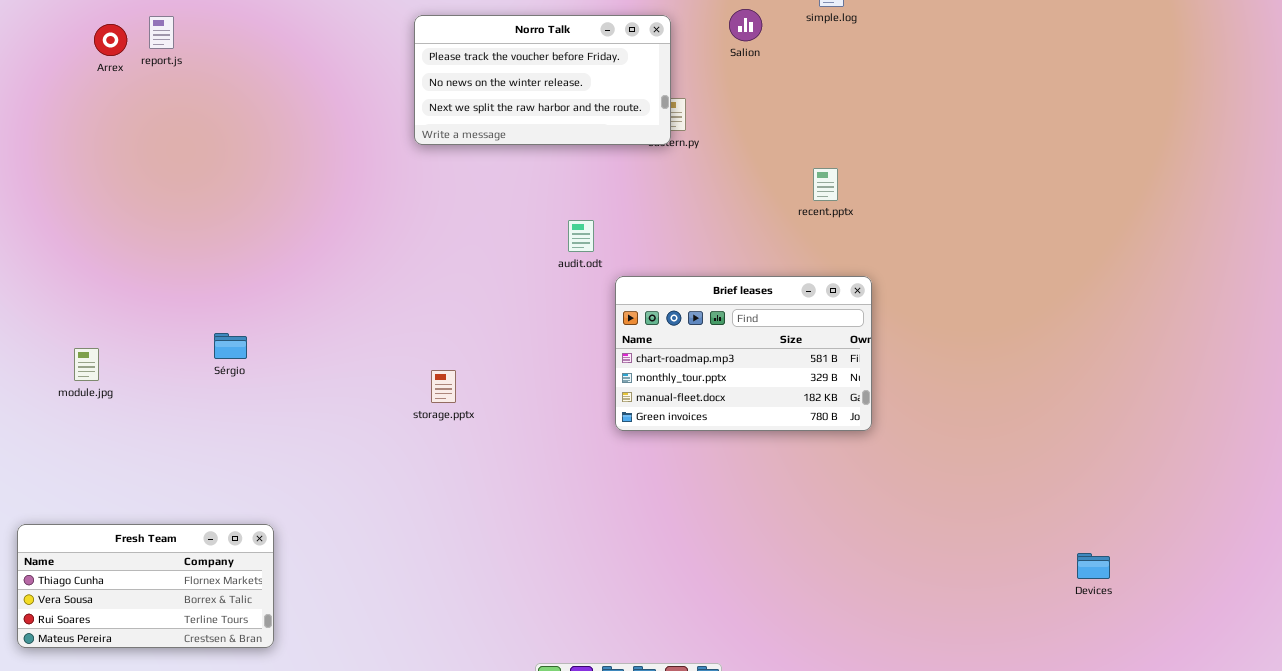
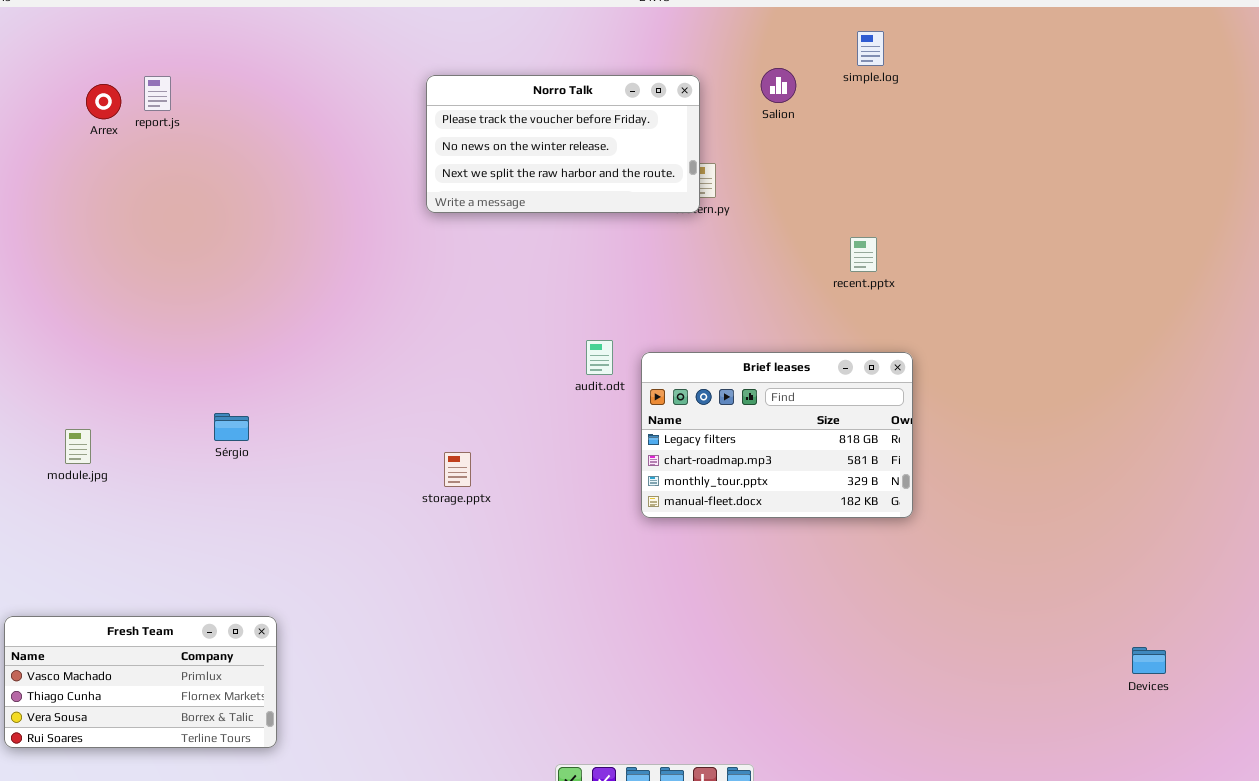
audit.odt: [568,220,594,252] -> [586,340,613,375], moved
Brief leases: [615,276,872,431] -> [641,352,913,518], scrolled up 1 row
Fresh Team: [17,524,274,648] -> [4,616,277,748], scrolled up 1 row

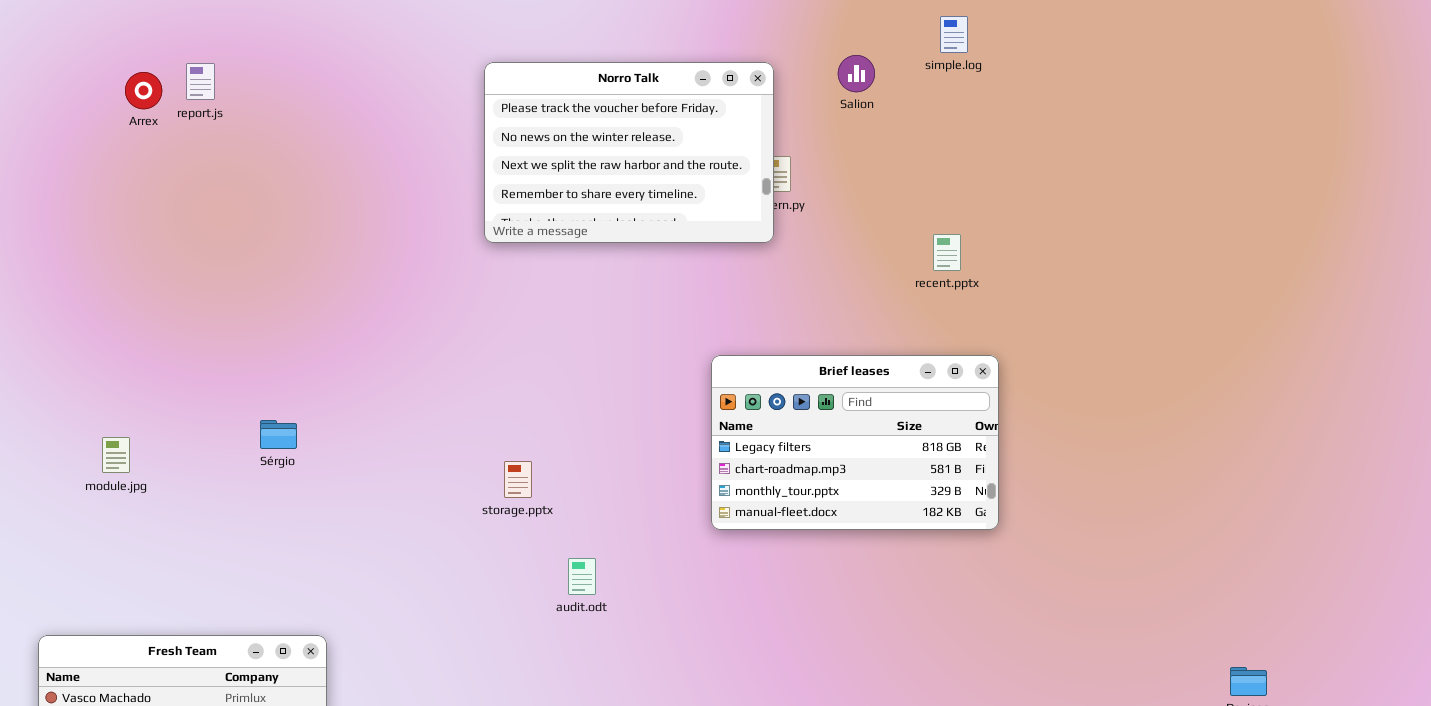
Norro Talk: [426,75,700,213] -> [484,62,774,243], resized
audit.odt: [586,340,613,375] -> [568,558,596,595], moved

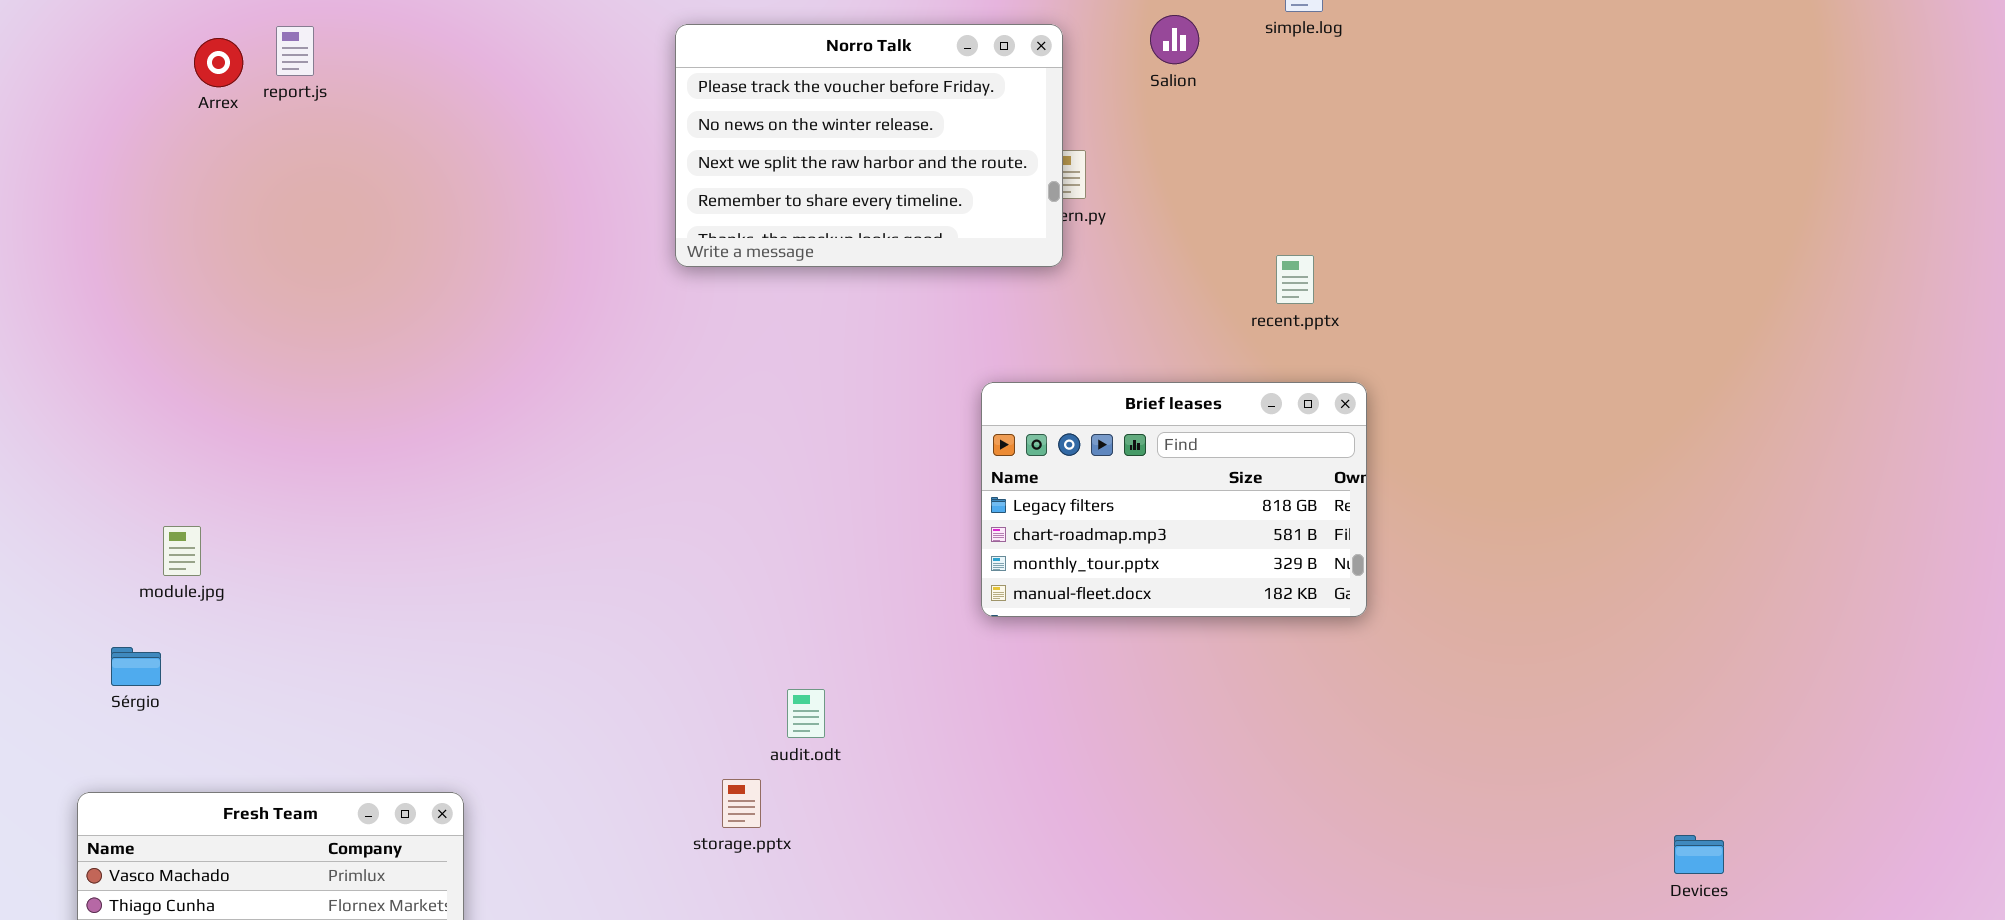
Brief leases: [711,355,999,530] -> [981,382,1367,617], moved
Sérgio: [260,420,297,449] -> [111,647,161,686], moved
storage.pptx: [504,461,532,498] -> [722,779,761,828], moved

